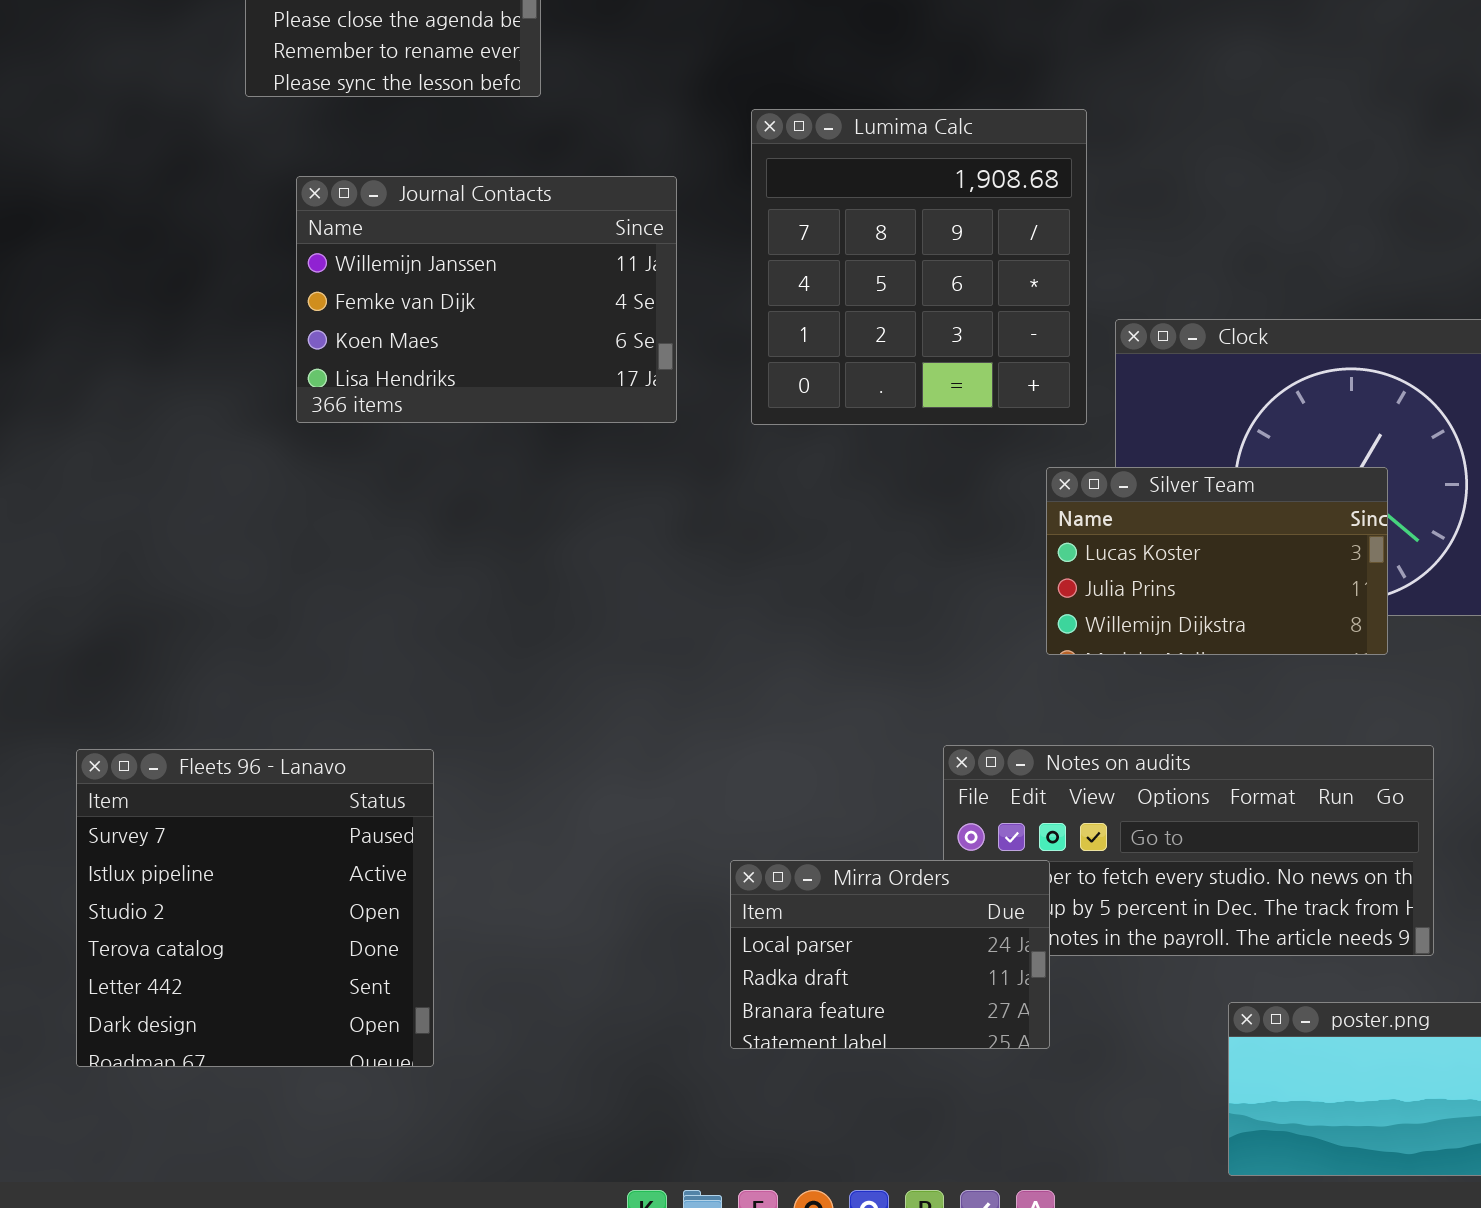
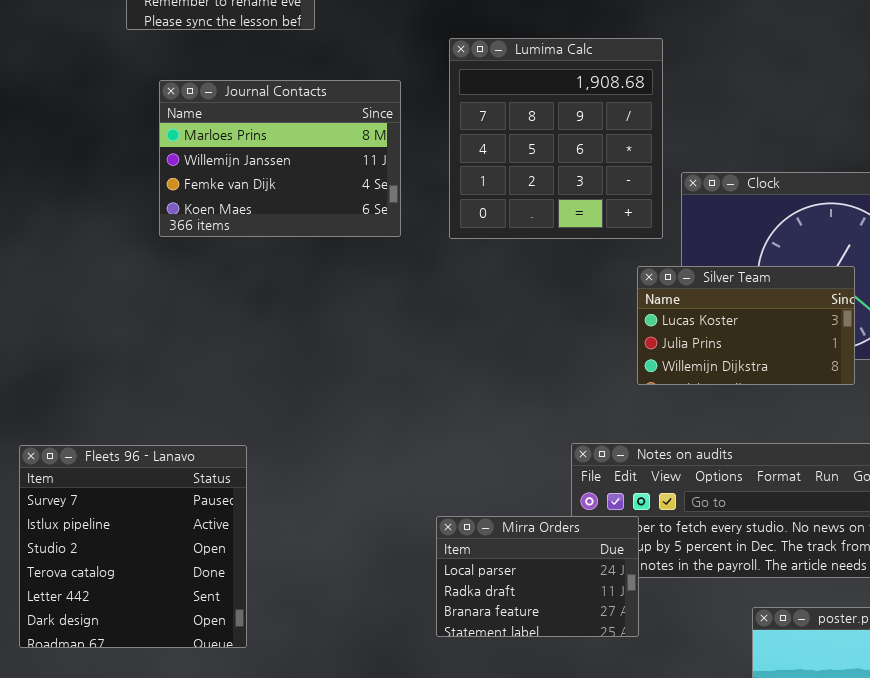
Journal Contacts: [296,176,677,423] -> [159,80,401,237], scrolled up 1 row

